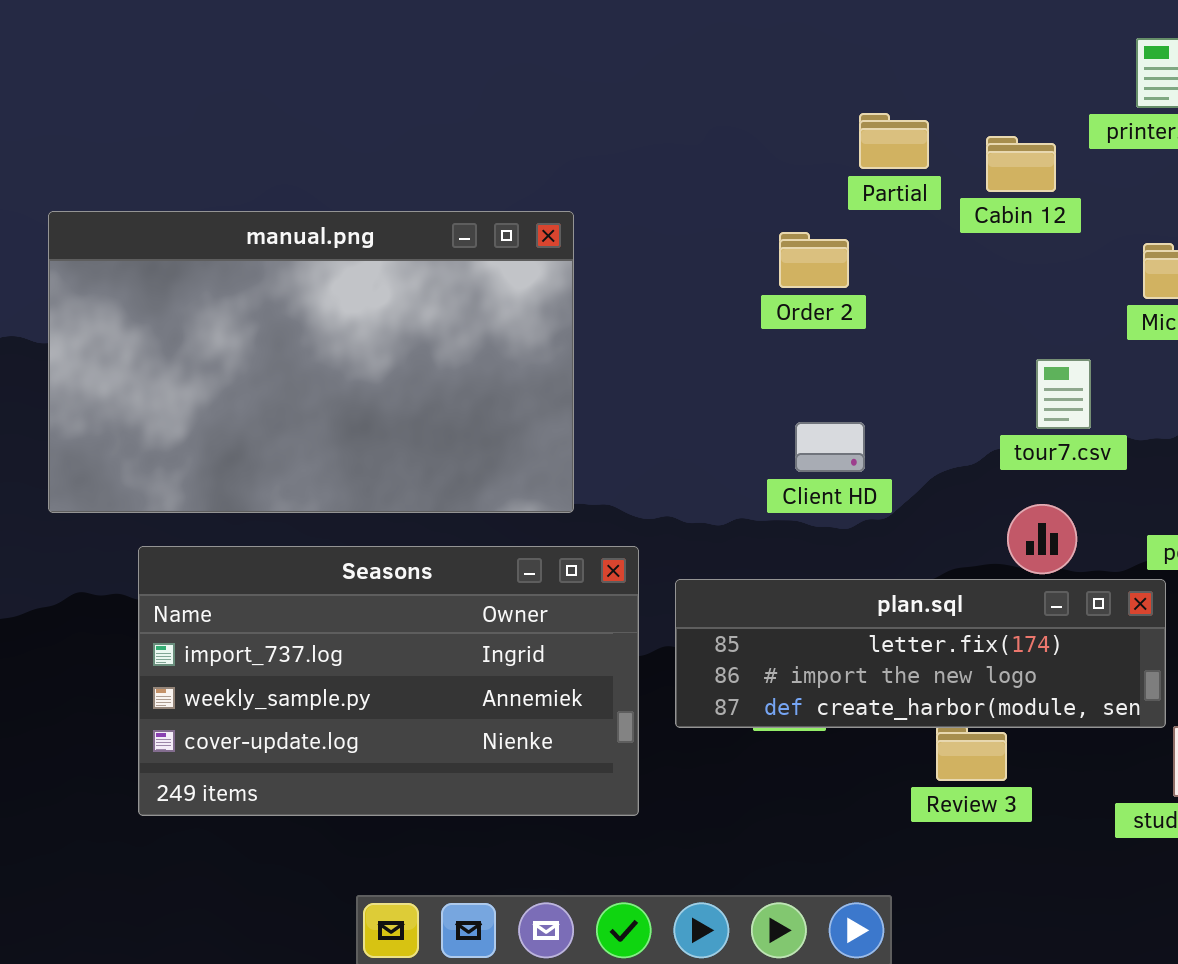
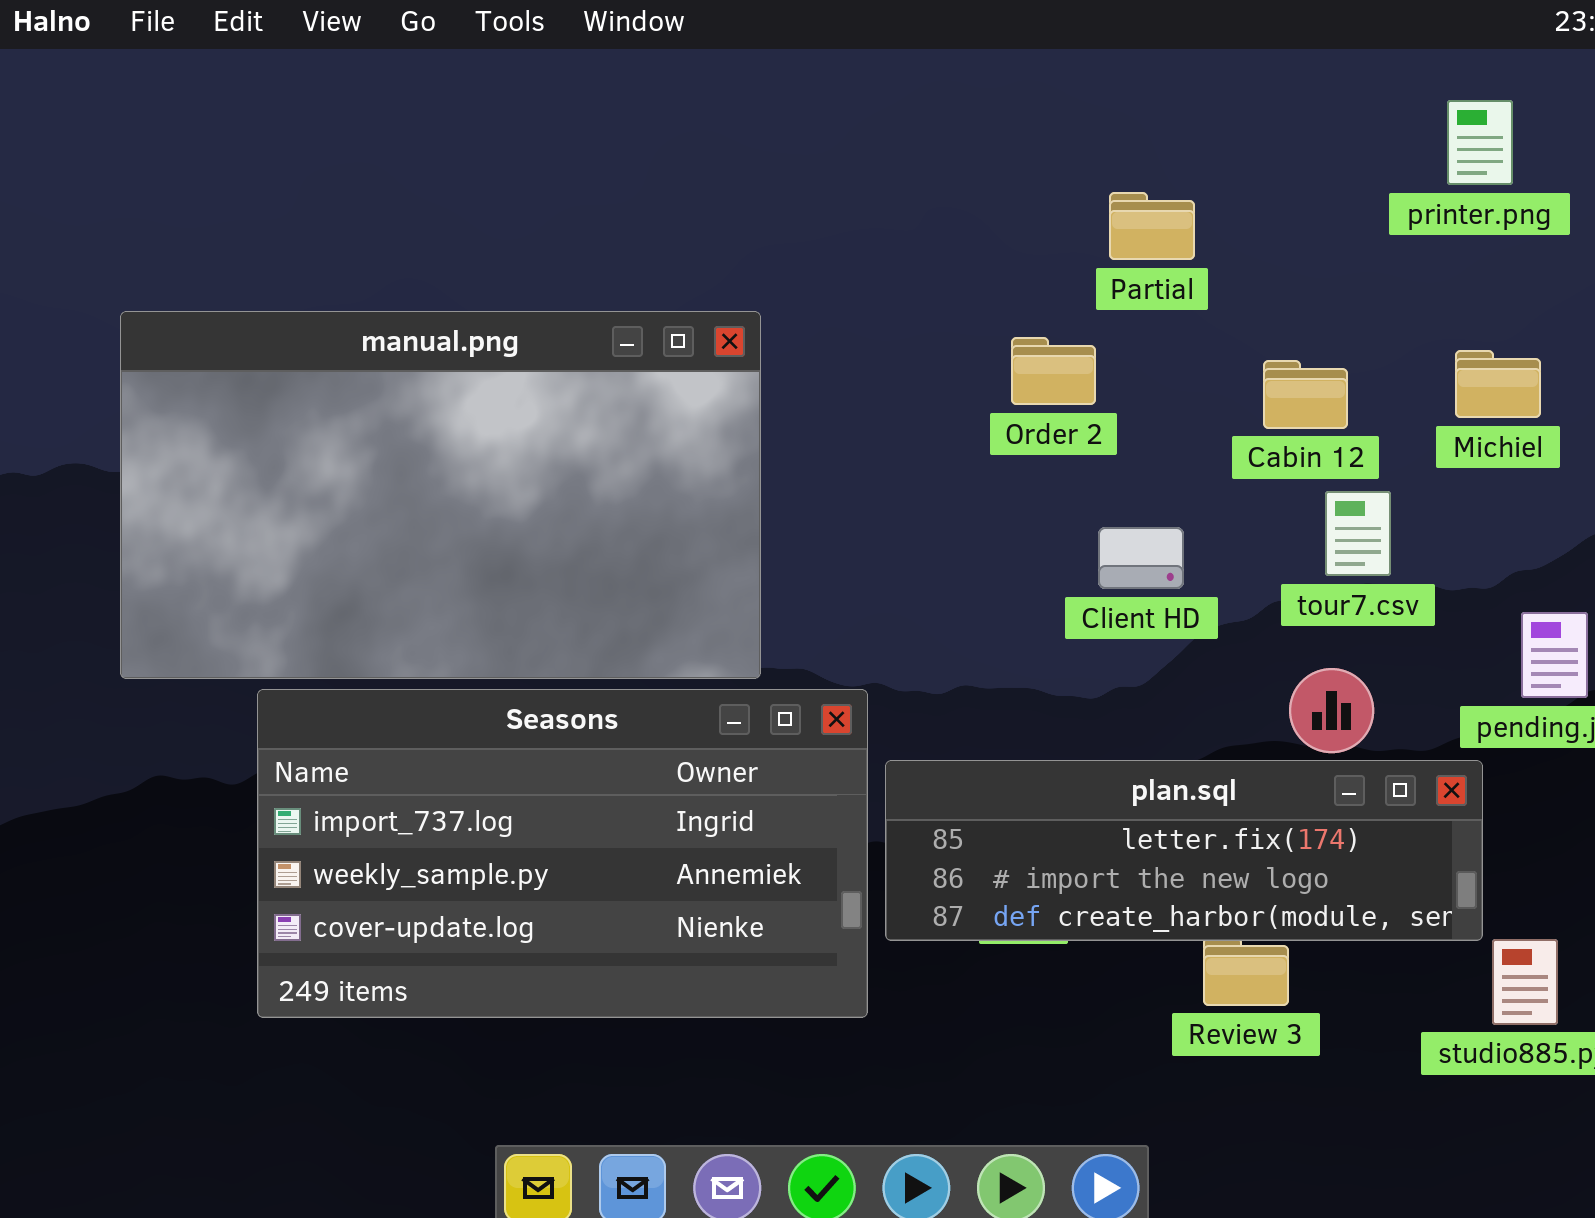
Cabin 12: [986,136,1056,192] -> [1263,360,1348,429], moved
Client HD: [795,422,865,472] -> [1098,527,1184,589], moved
Seasons: [138,546,639,816] -> [257,689,868,1018], moved

